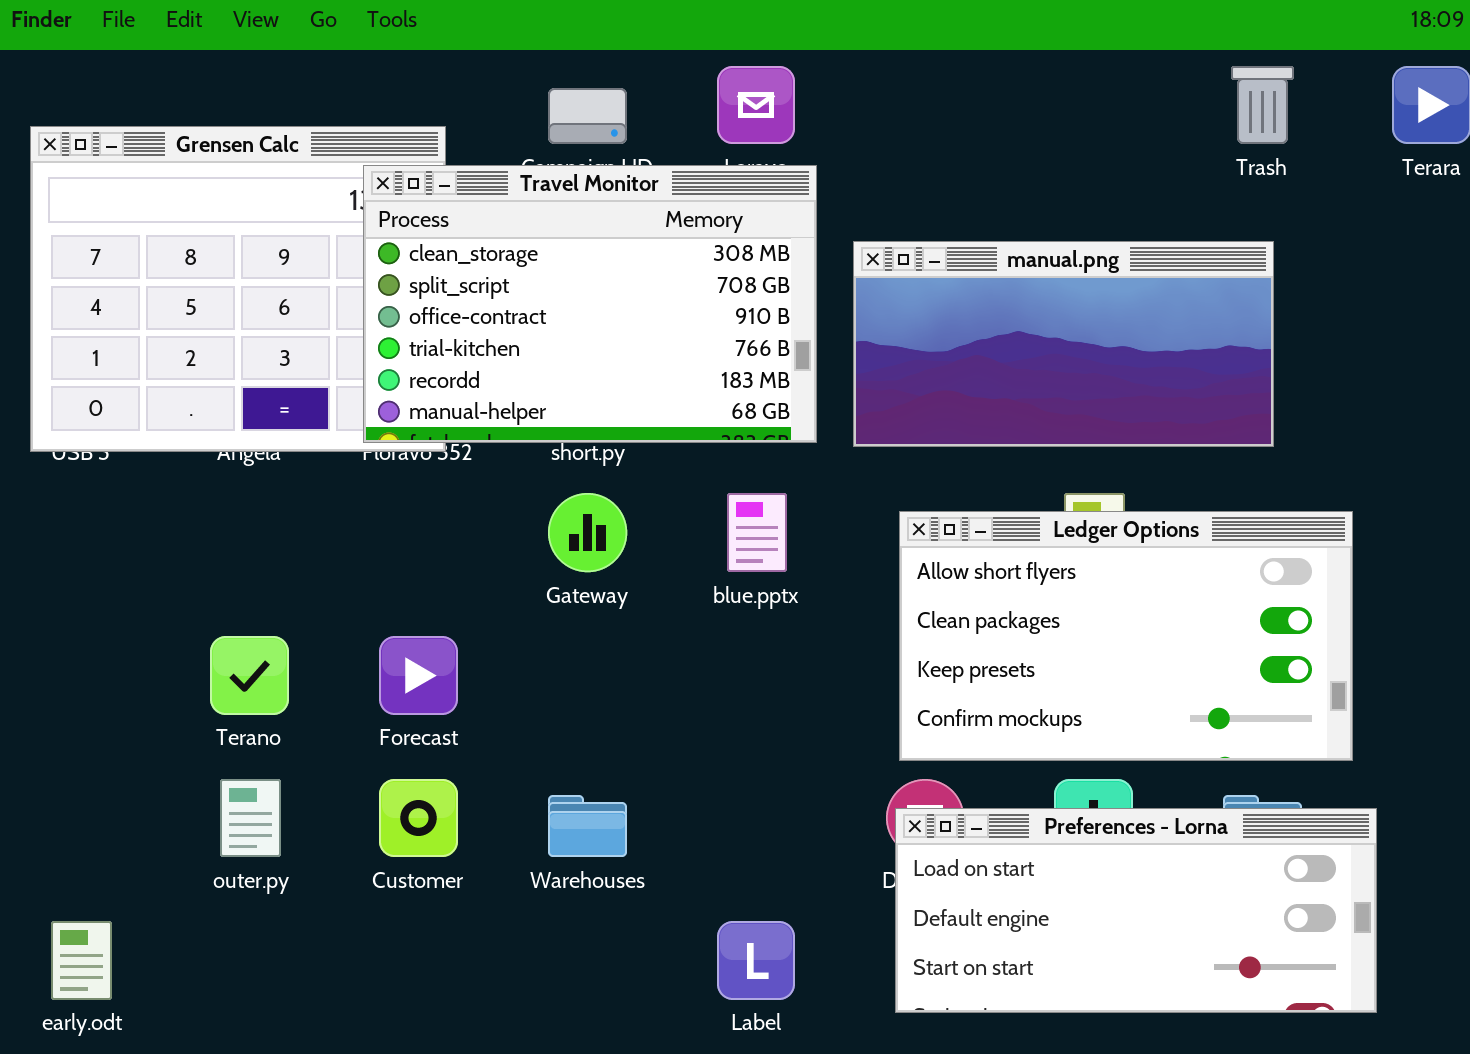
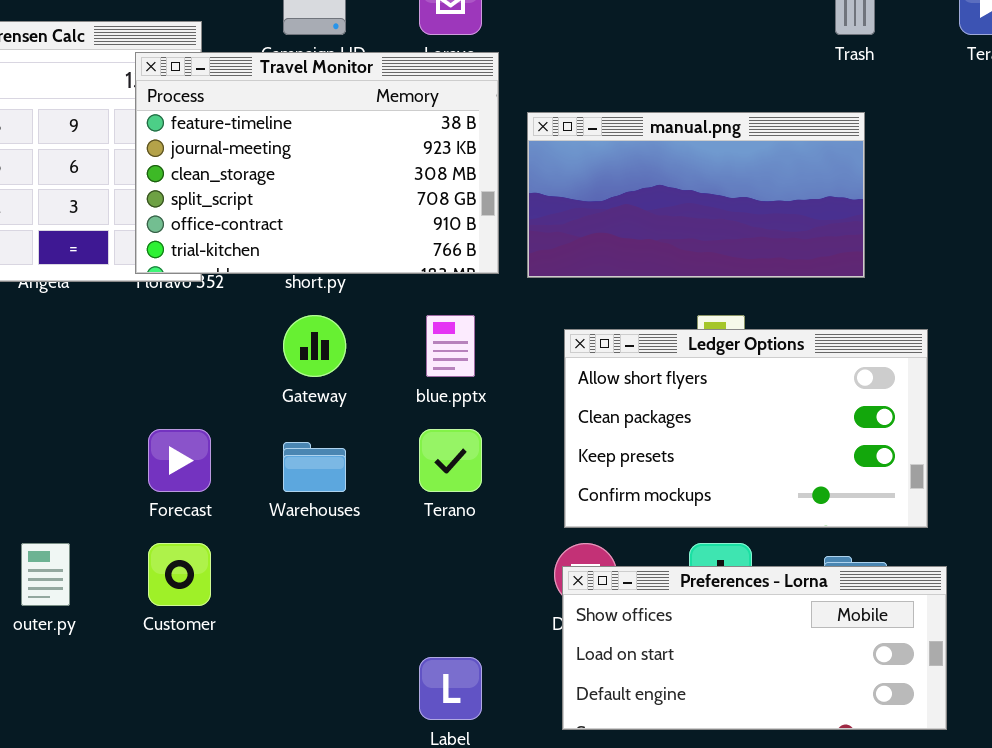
Travel Monitor: [363,165,817,443] -> [135,52,499,274], scrolled up 2 rows
Terano: [210,636,289,715] -> [419,429,482,492], moved
Warehouses: [548,795,627,857] -> [283,442,346,492], moved
Preferences - Lorna: [895,808,1377,1013] -> [562,566,947,730], scrolled up 1 row

